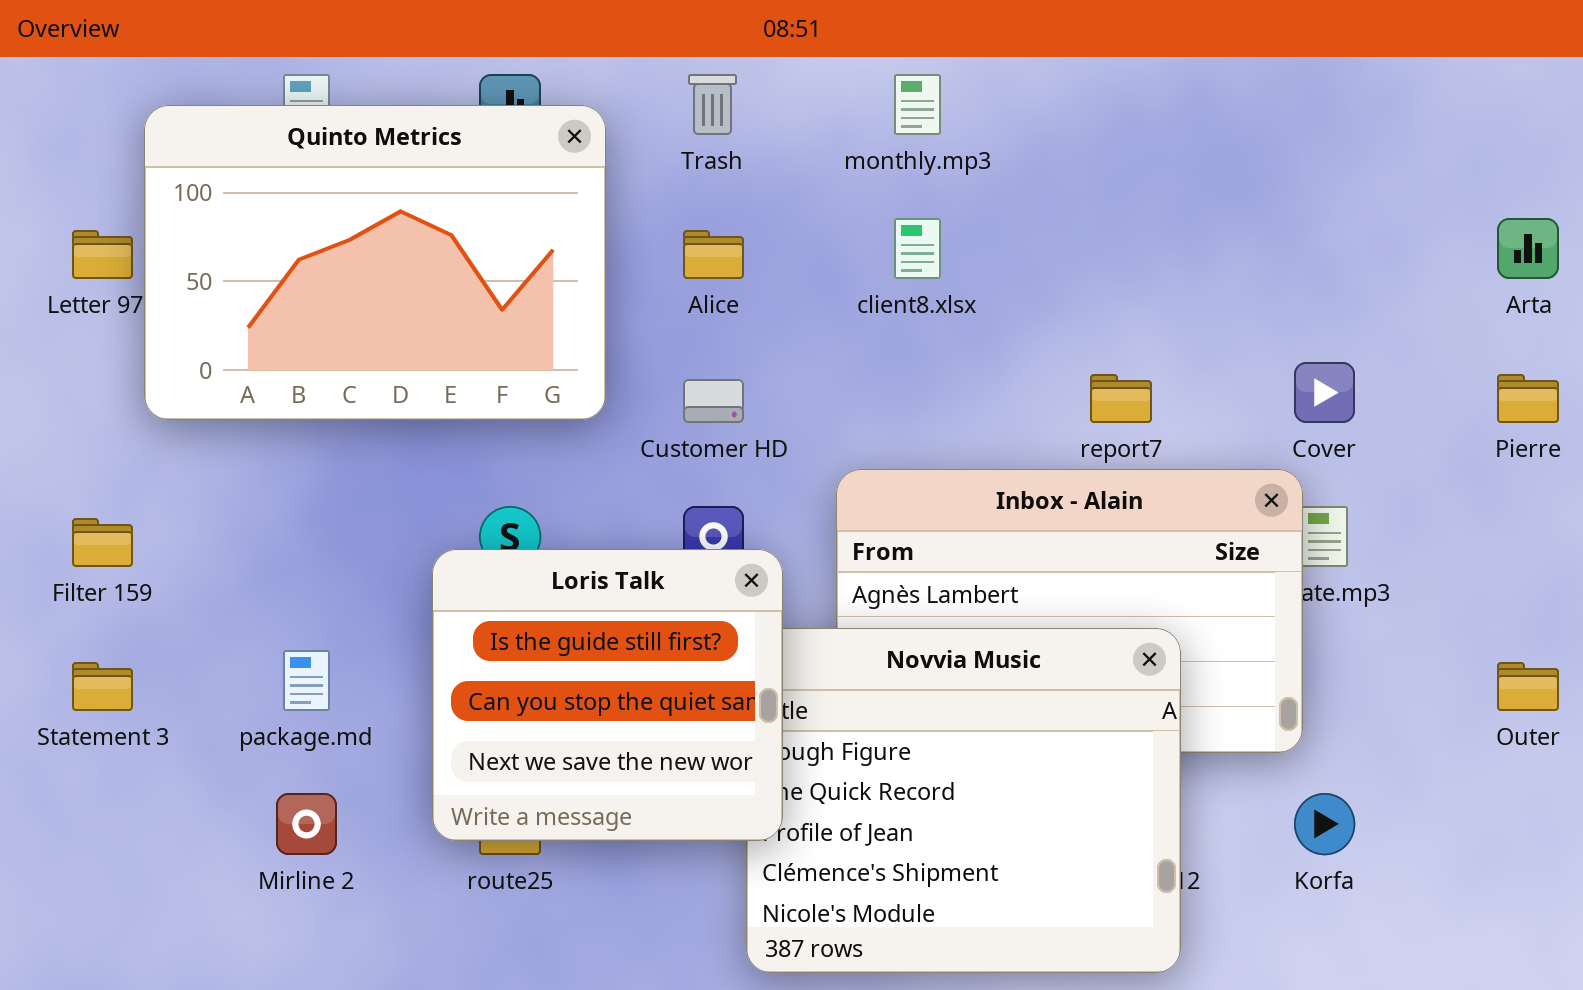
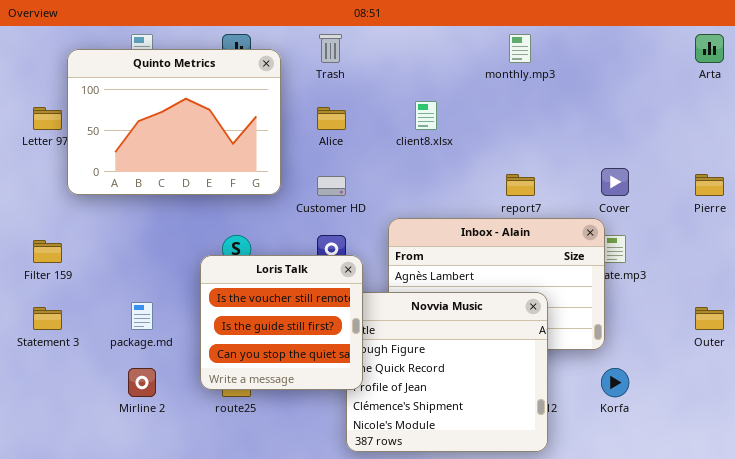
monthly.mp3: [894,74,941,135] -> [509,34,531,63], moved
Arta: [1497,218,1559,279] -> [695,34,724,63], moved
Loris Talk: [432,549,783,841] -> [200,255,363,390], scrolled up 1 row

